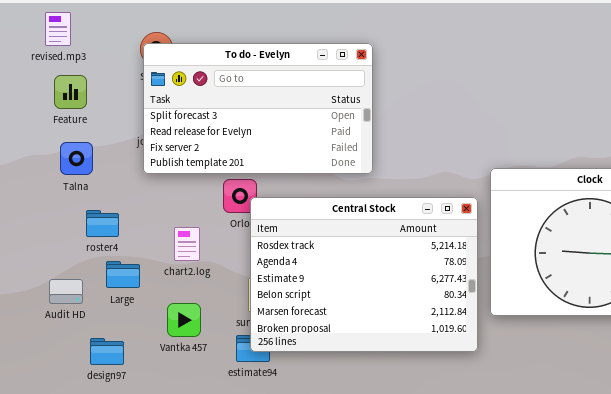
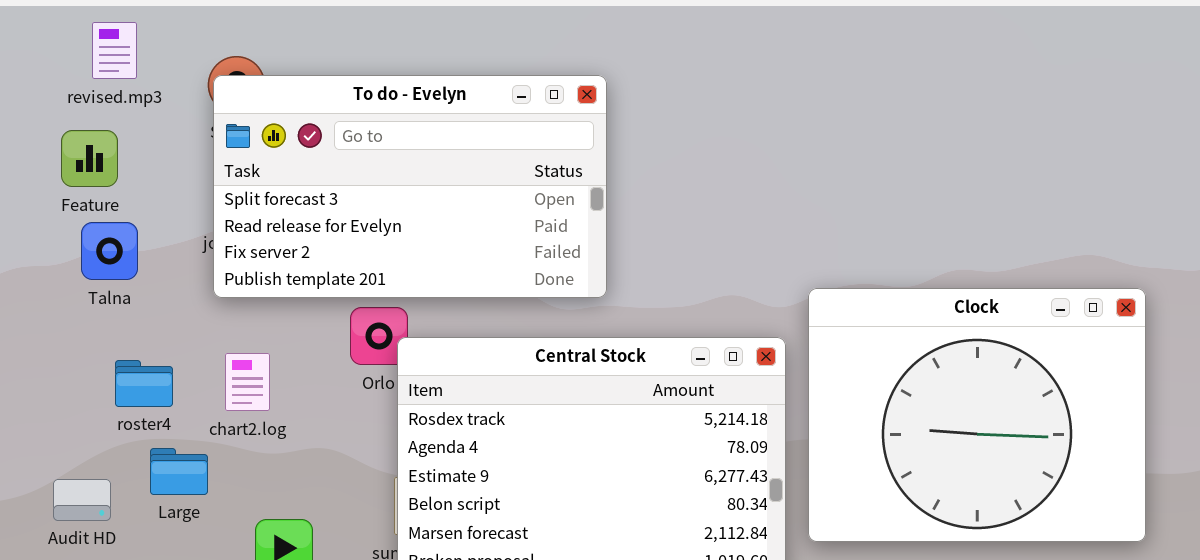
revised.mp3: [45,12,71,46] -> [92,22,137,79], moved
Talna: [60,142,93,175] -> [81,222,138,280], moved
chart2.log: [174,227,200,261] -> [225,353,270,411], moved

